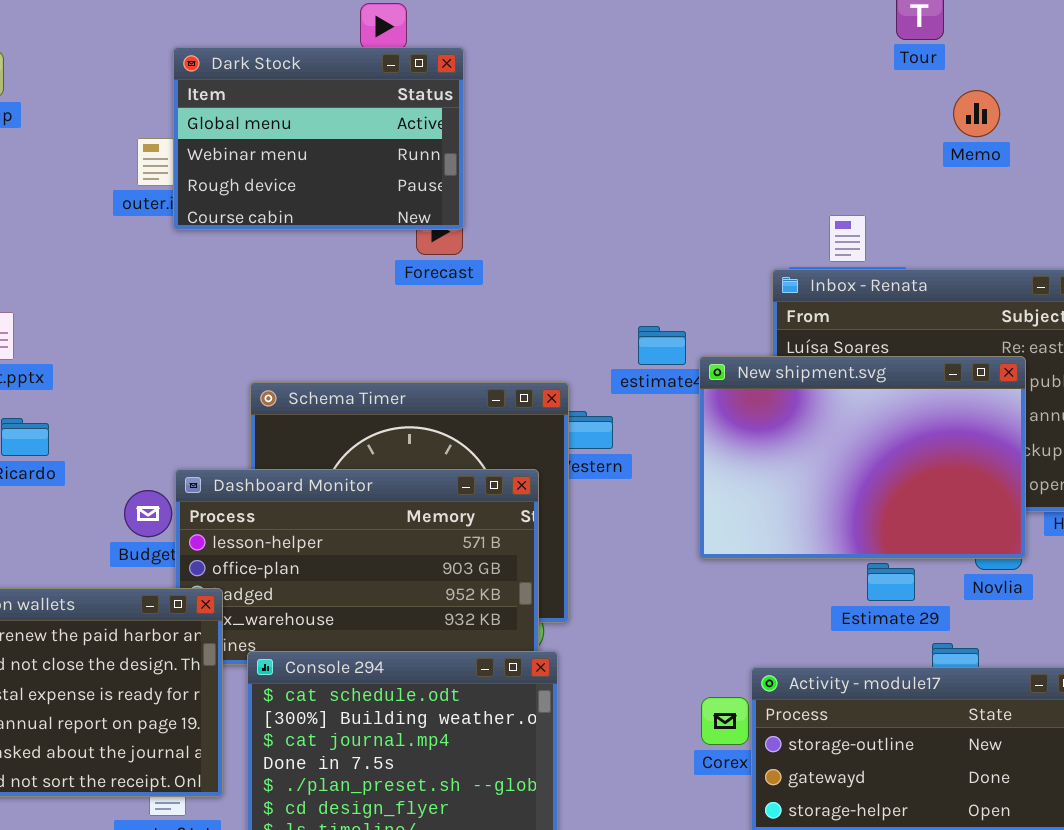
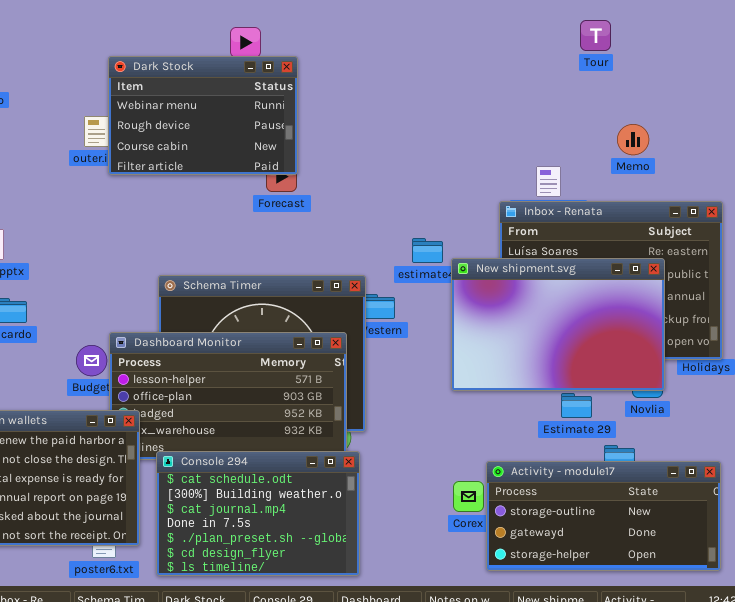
Dark Stock: [173,47,464,230] -> [108,56,298,175], scrolled down 1 row
Memo: [953,90,1000,137] -> [617,124,649,155], moved

